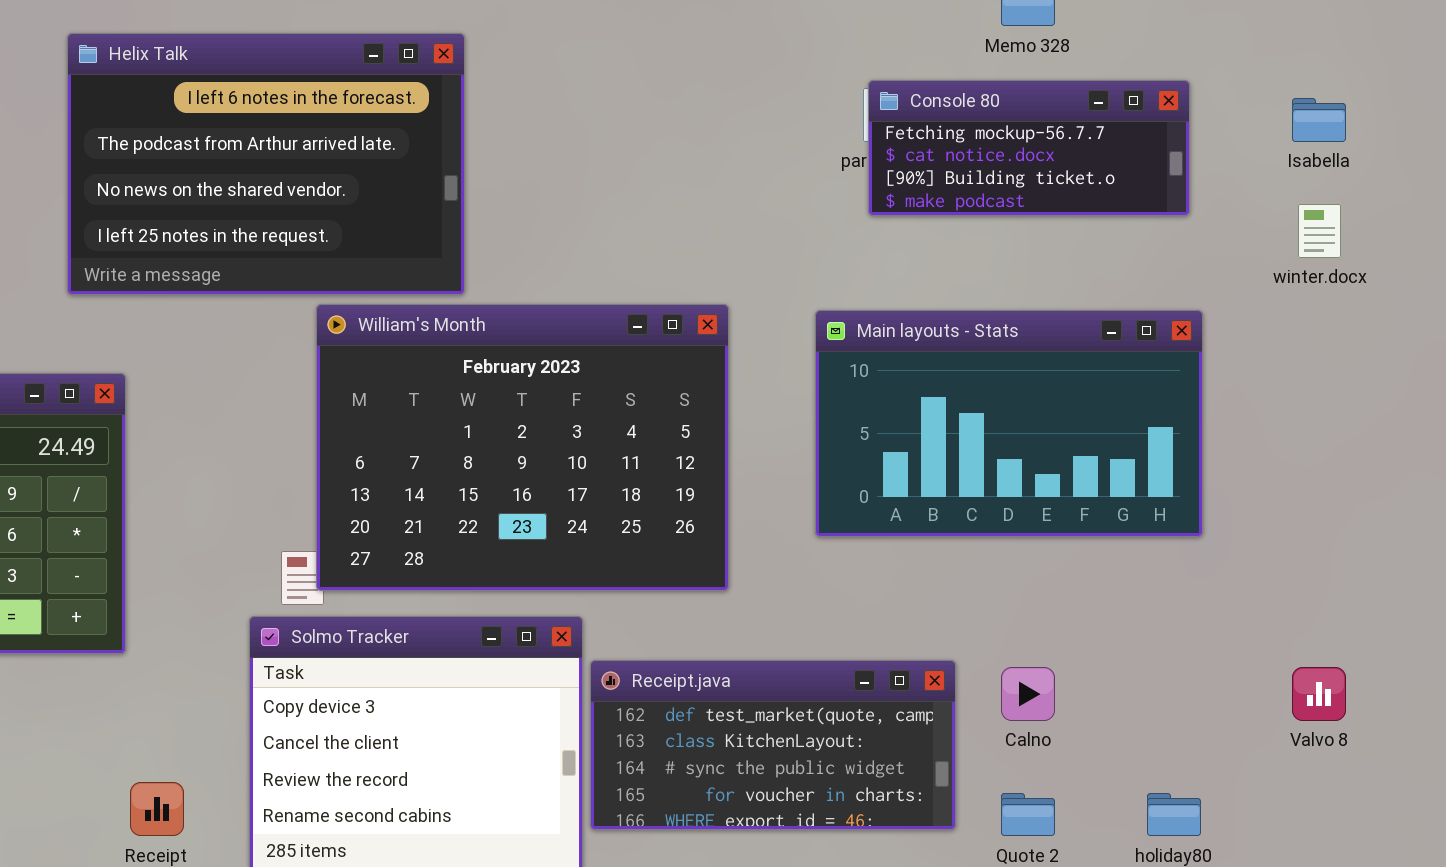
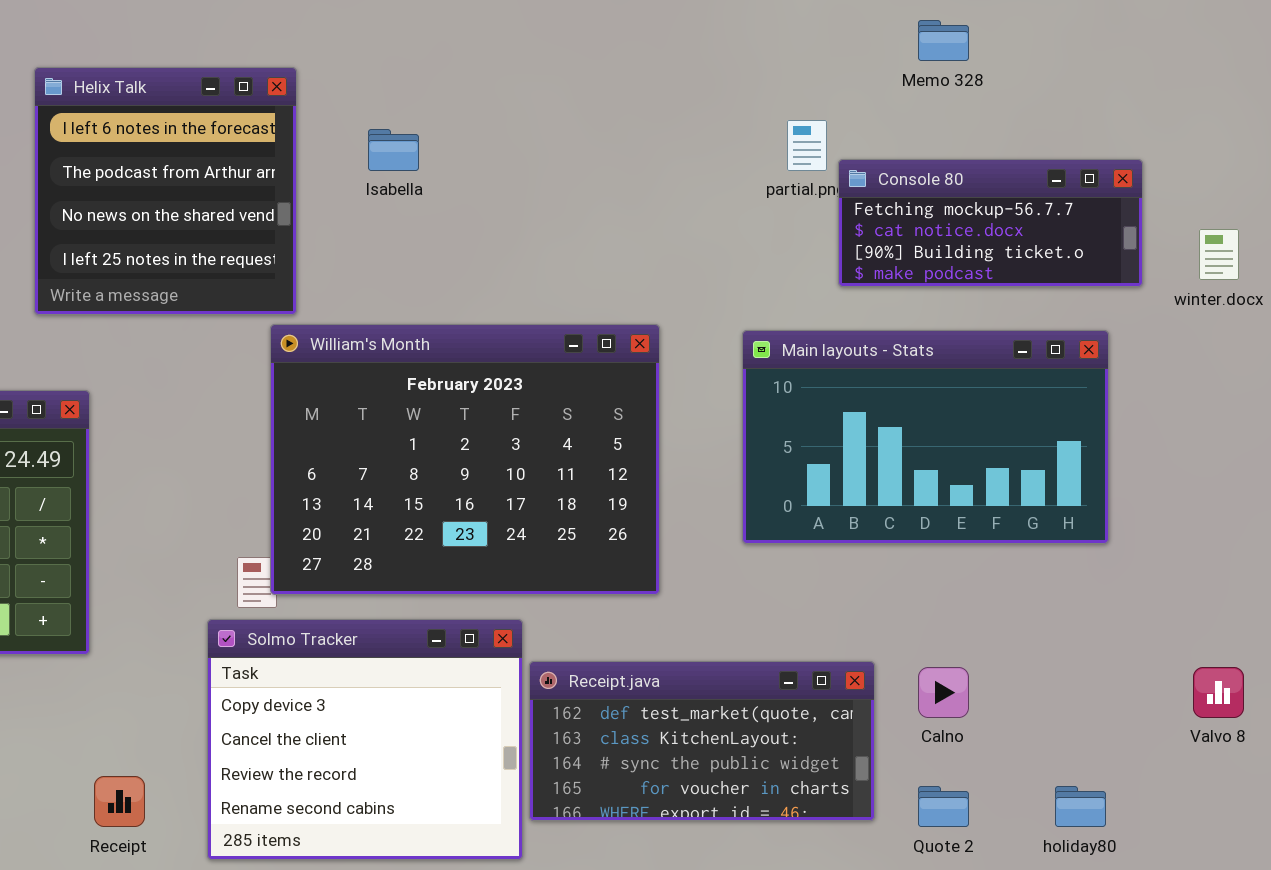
Helix Talk: [67,33,465,295] -> [34,67,297,315], resized
Console 80: [868,80,1190,216] -> [838,159,1143,287], moved
Isabella: [1292,98,1346,142] -> [368,129,419,171], moved

